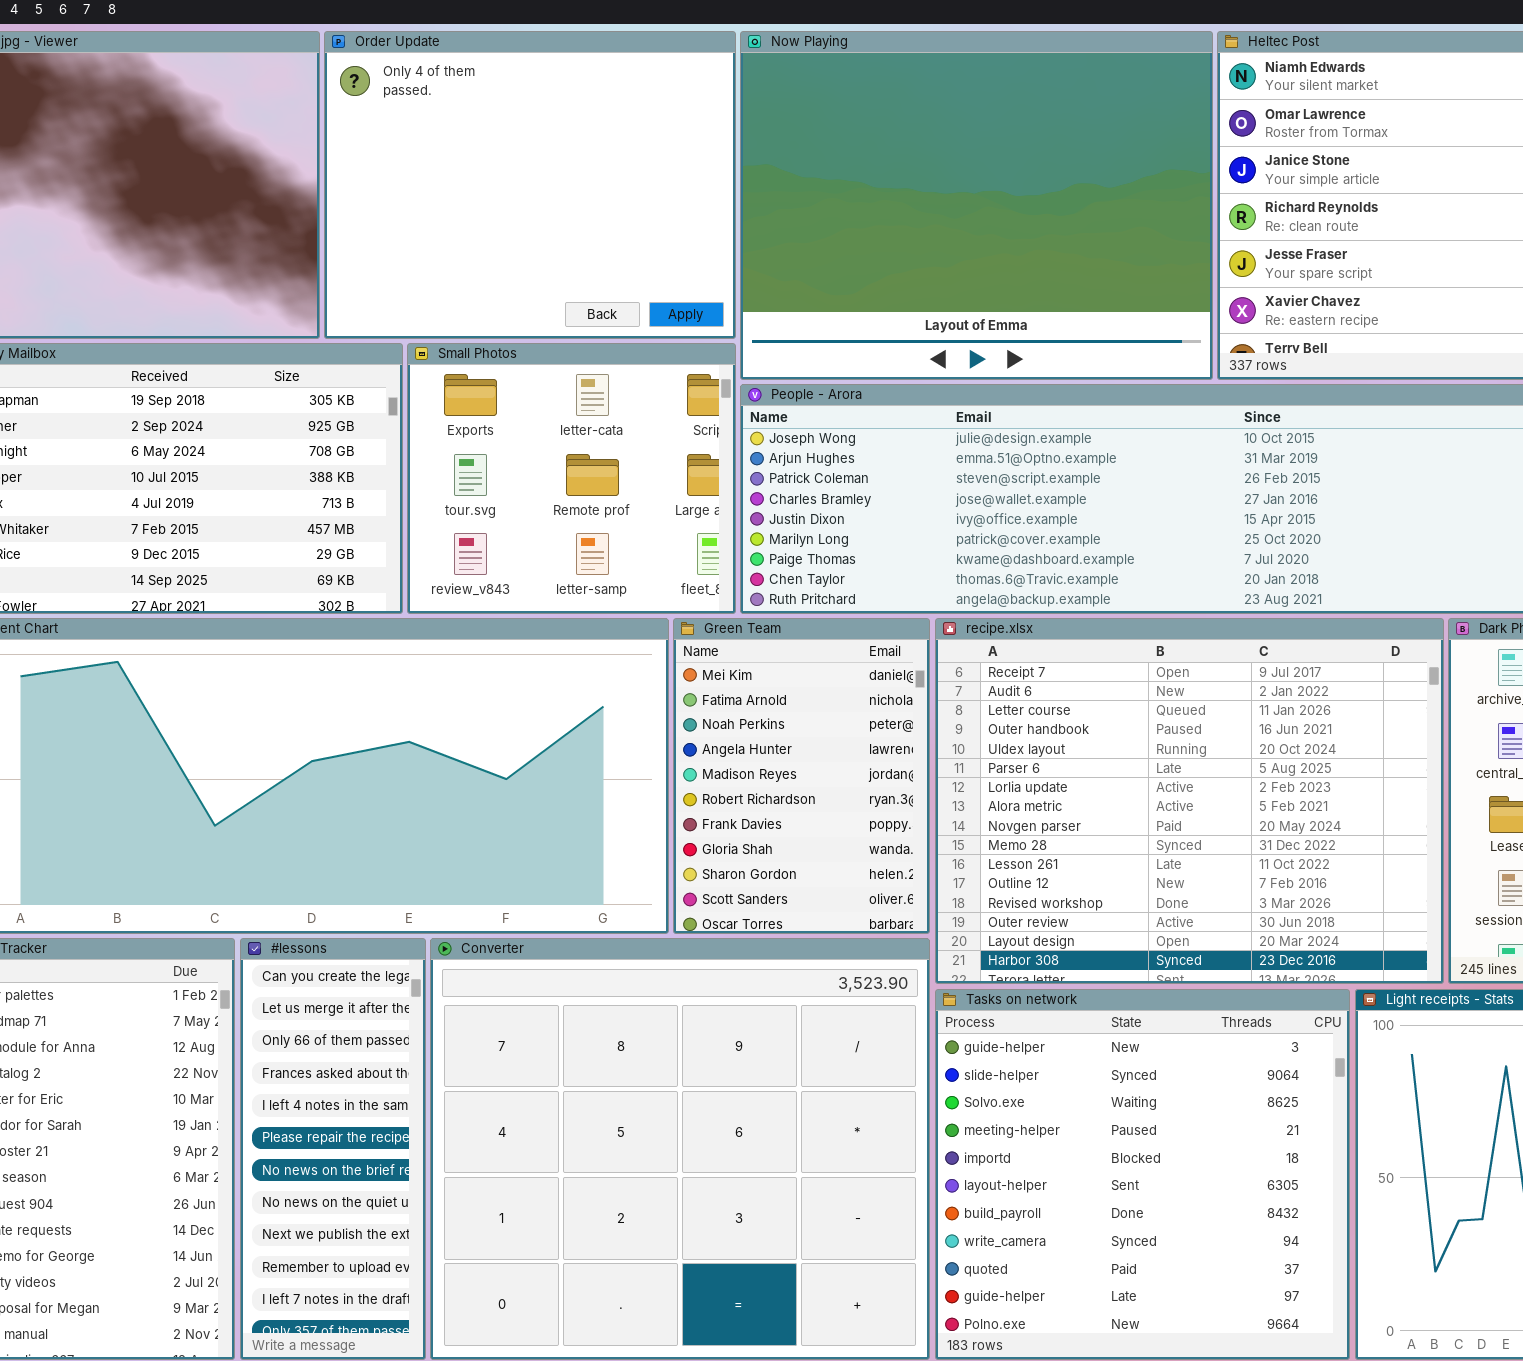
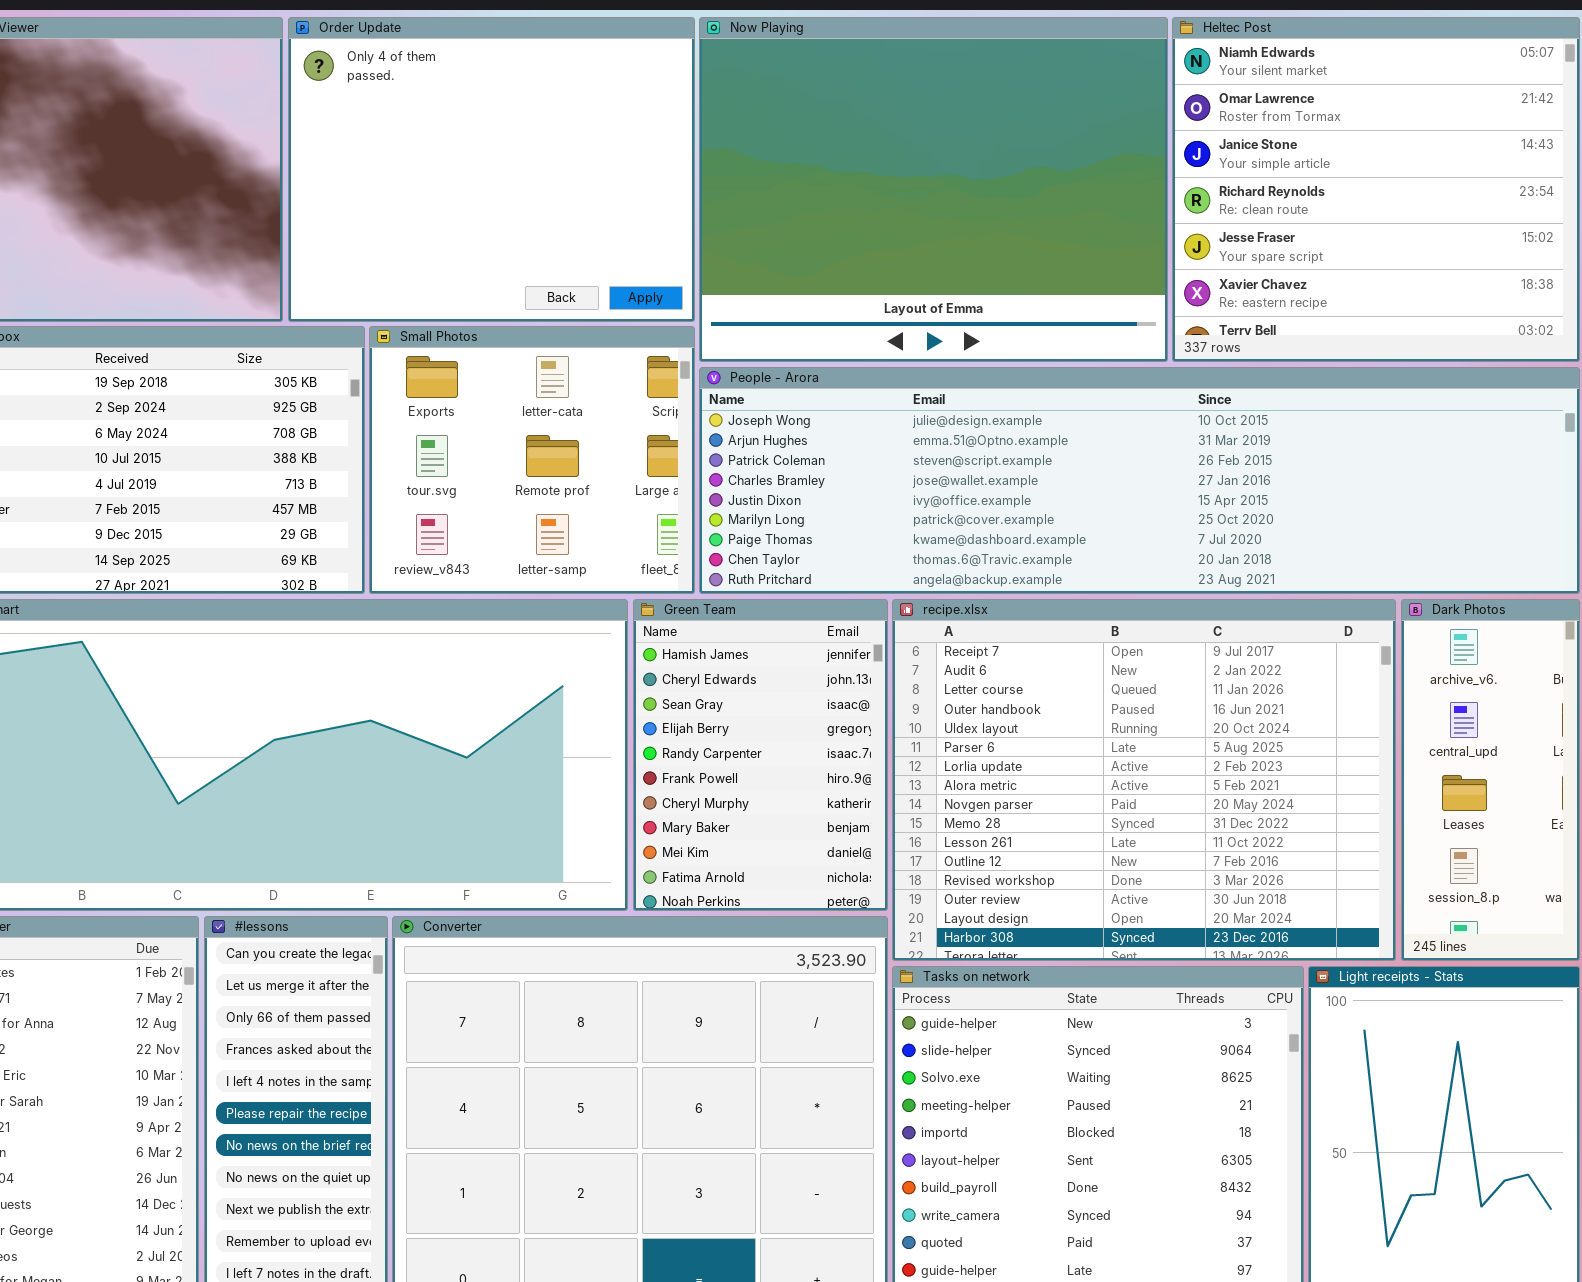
Green Team: [673,618,930,934] -> [633,599,888,911], scrolled up 8 rows

